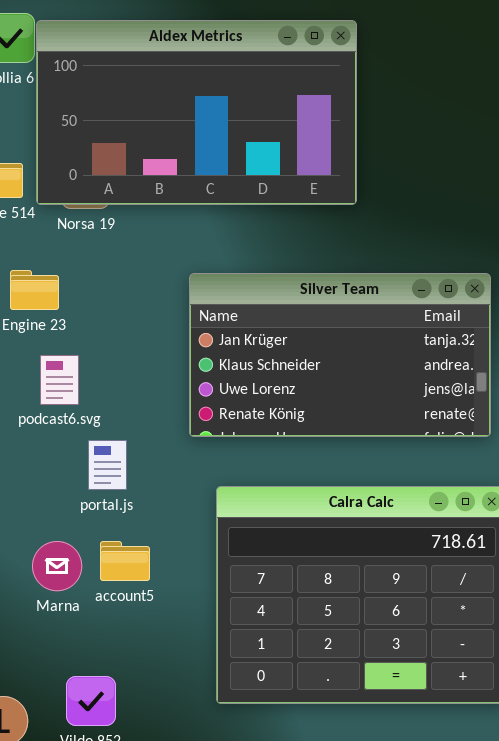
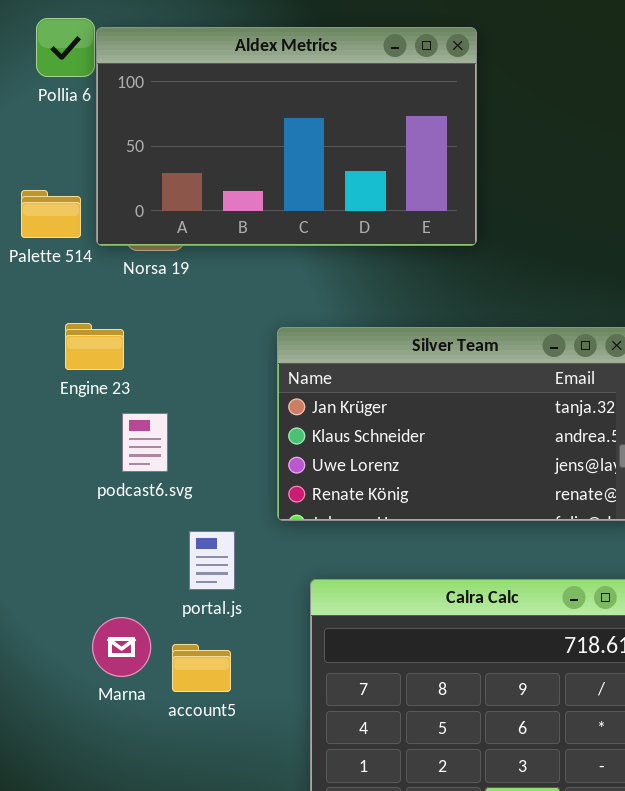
podcast6.svg: [40,355,79,405] -> [122,413,168,472], moved
portal.js: [88,440,127,490] -> [189,531,235,590], moved
Marna: [32,541,82,591] -> [92,617,151,677], moved

